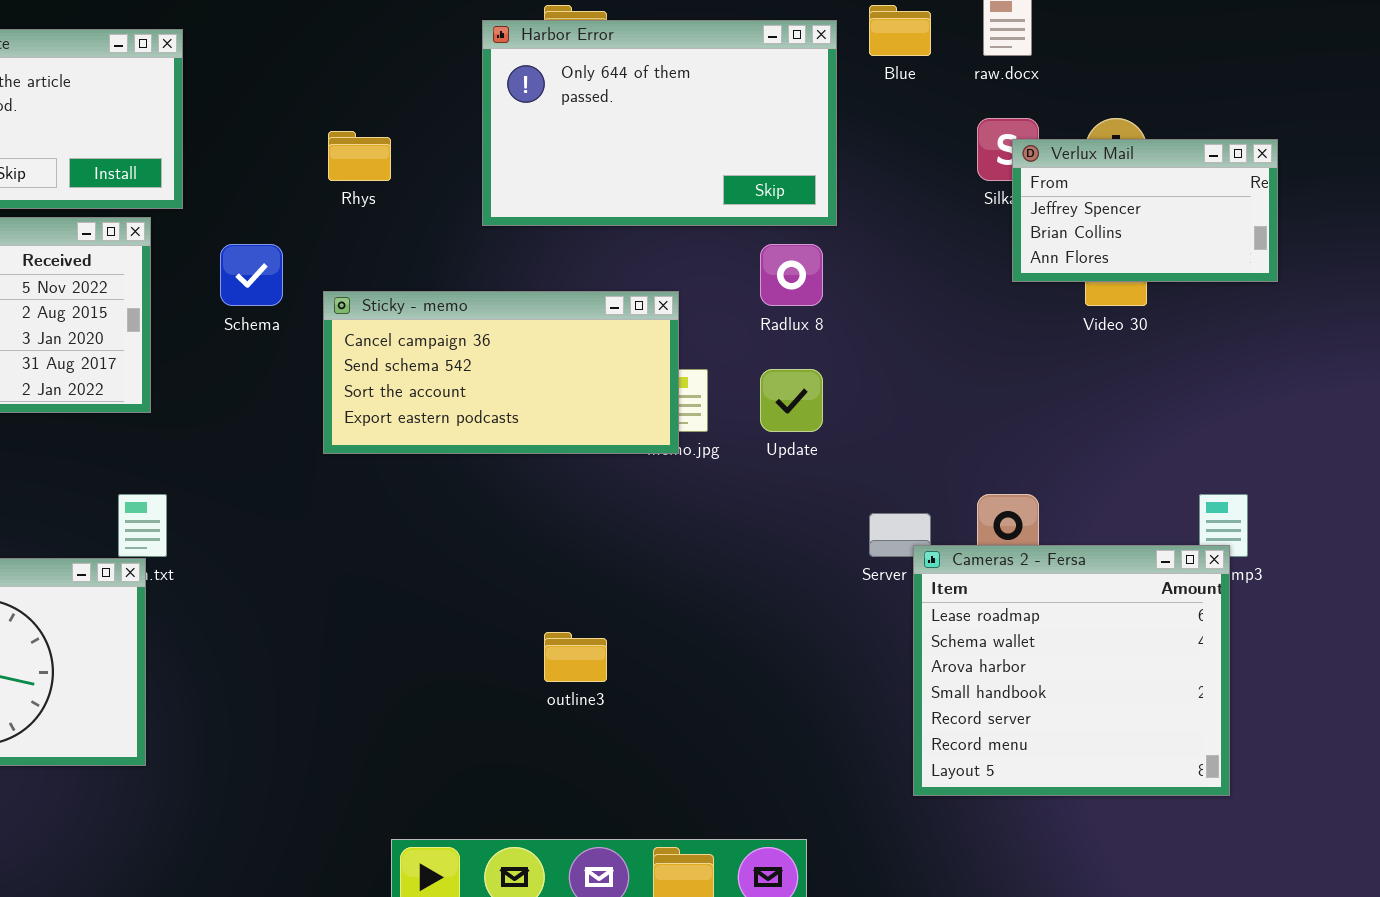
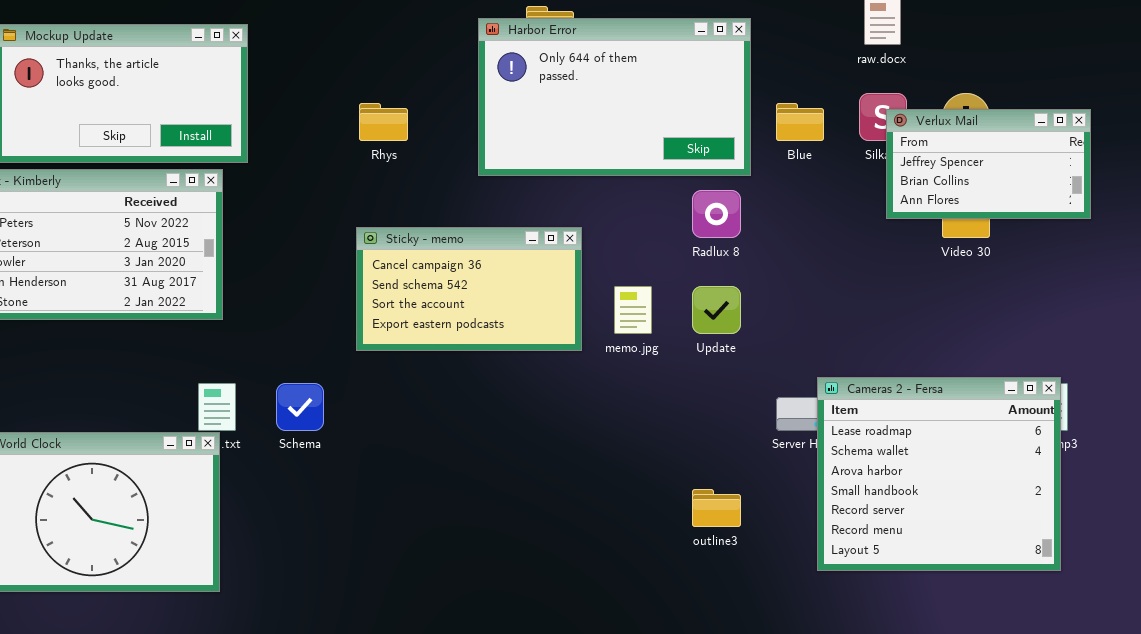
Blue: [869,5,931,56] -> [776,103,824,141], moved
Schema: [220,244,283,306] -> [276,383,324,431], moved
Sticky - memo: [323,291,679,454] -> [356,227,582,351], resized
Cameras 2 - Fersa: [913,545,1230,796] -> [817,377,1061,571], moved
outline3: [544,632,607,682] -> [692,489,741,527], moved

